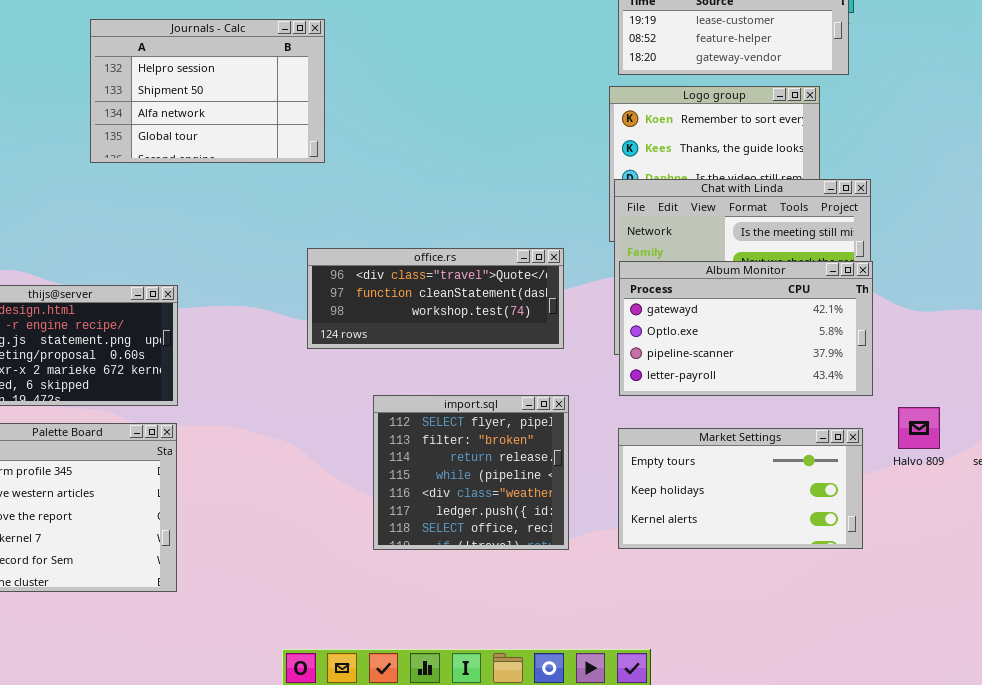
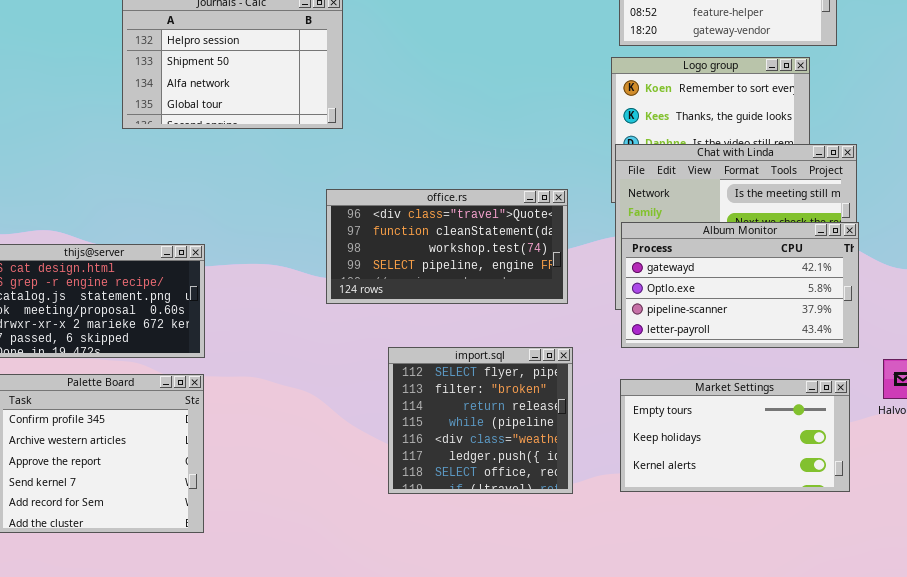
office.rs: [307,248,564,349] -> [326,189,568,304], resized

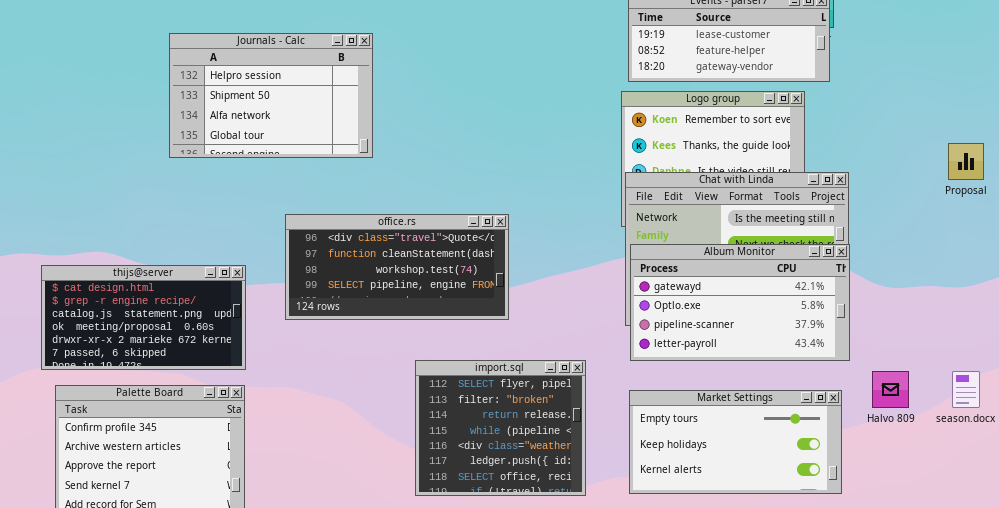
office.rs: [326,189,568,304] -> [285,214,509,320], moved

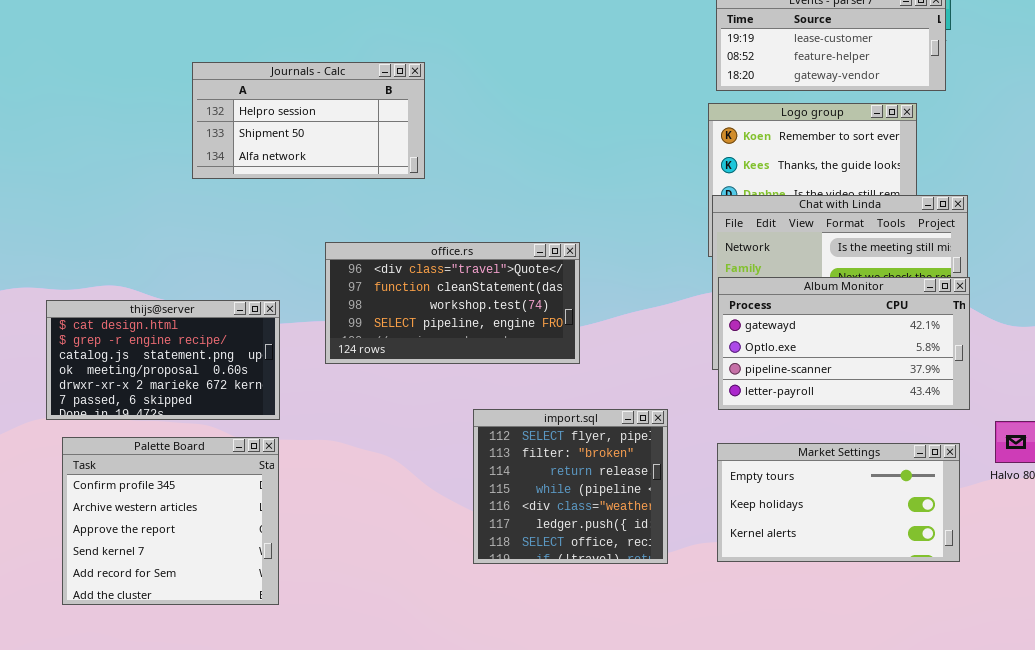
Journals - Calc: [169,33,373,158] -> [192,62,425,179], resized

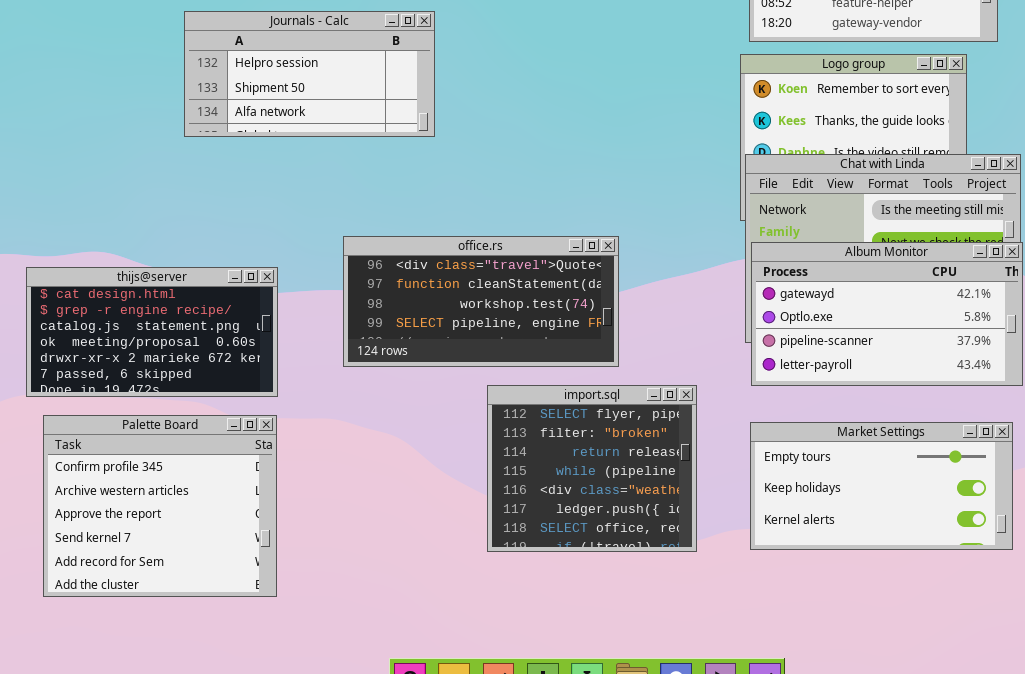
office.rs: [325,242,580,364] -> [343,236,619,367], moved

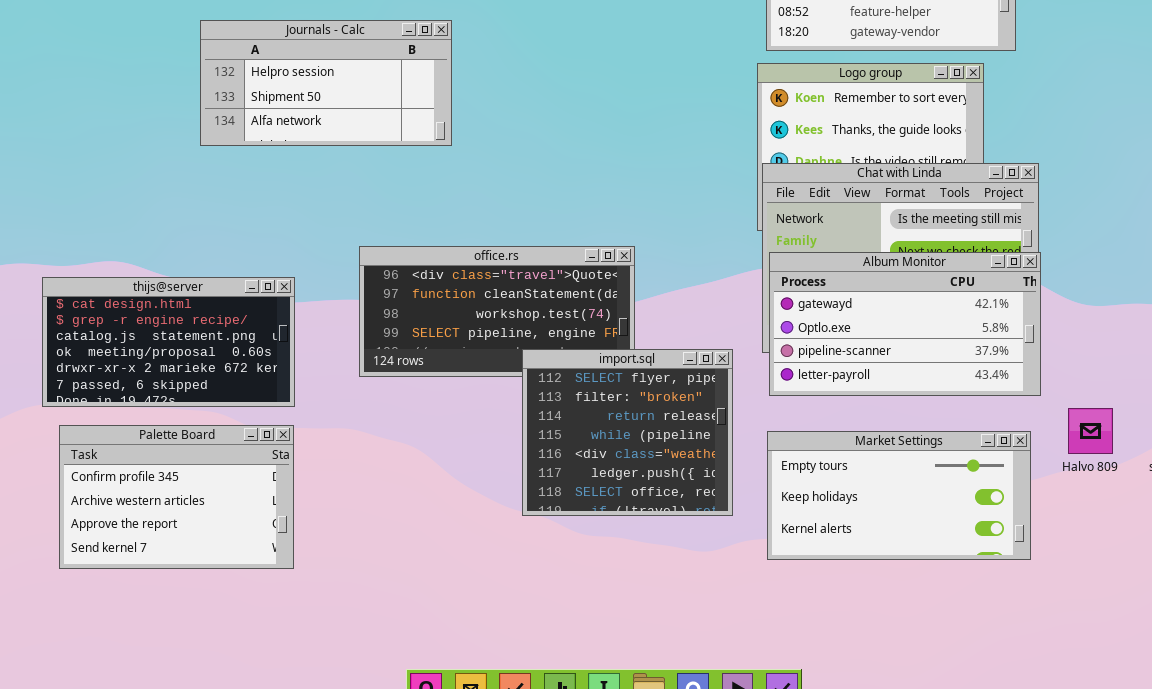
import.sql: [487,385,697,552] -> [522,349,733,516], moved
Palette Board: [43,415,277,597] -> [59,425,294,569], resized

